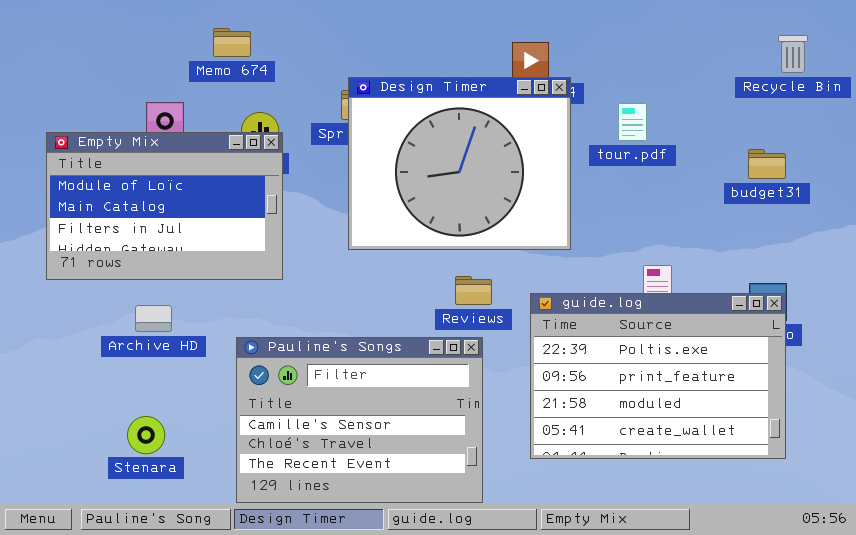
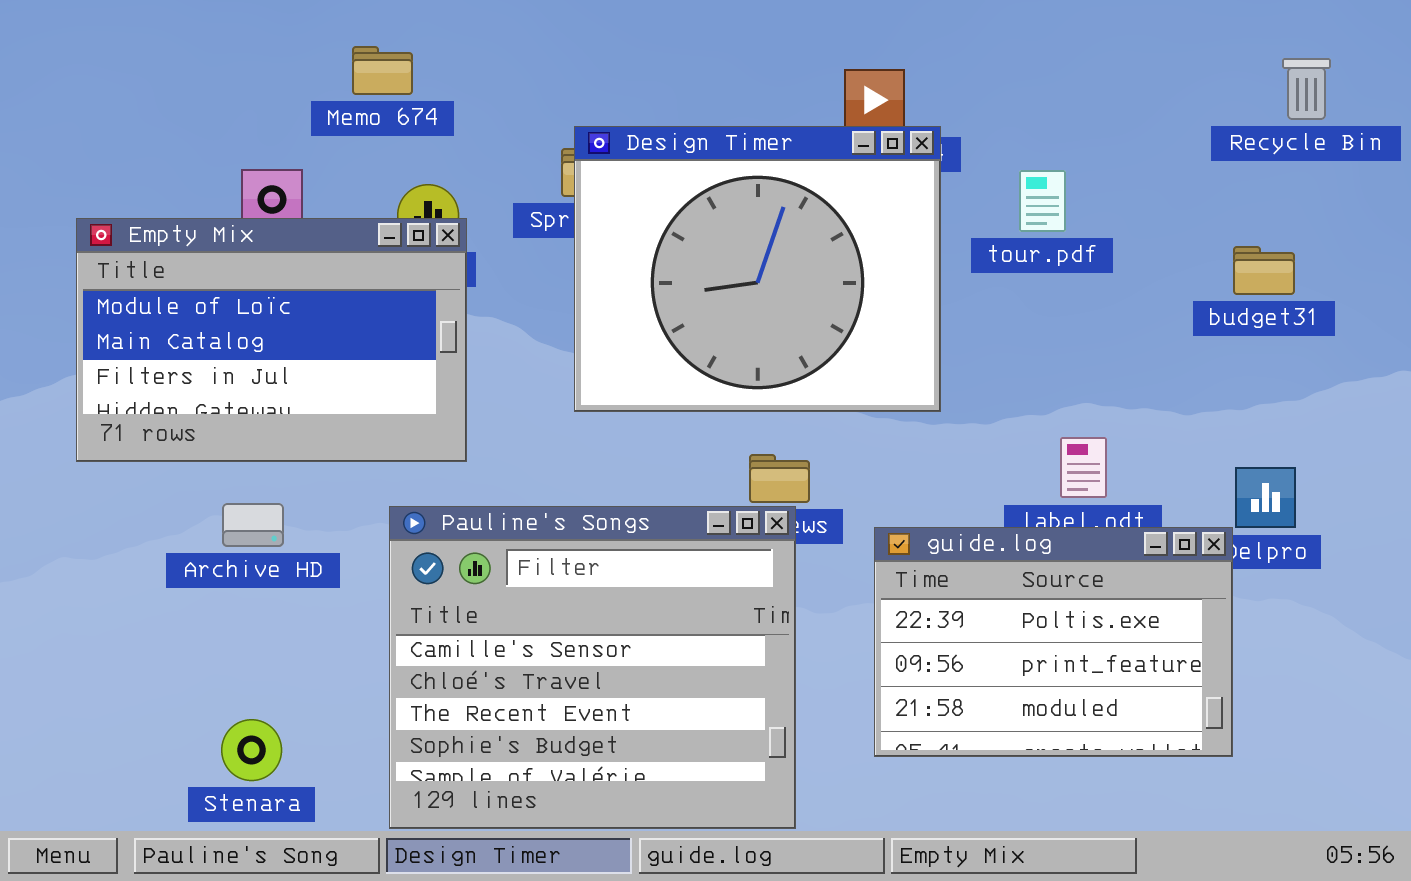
guide.log: [530,293,786,459] -> [874,527,1233,757], resized
Pauline's Songs: [236,337,483,503] -> [389,506,796,829], resized
Stenara: [127,416,165,454] -> [221,719,282,781], moved

